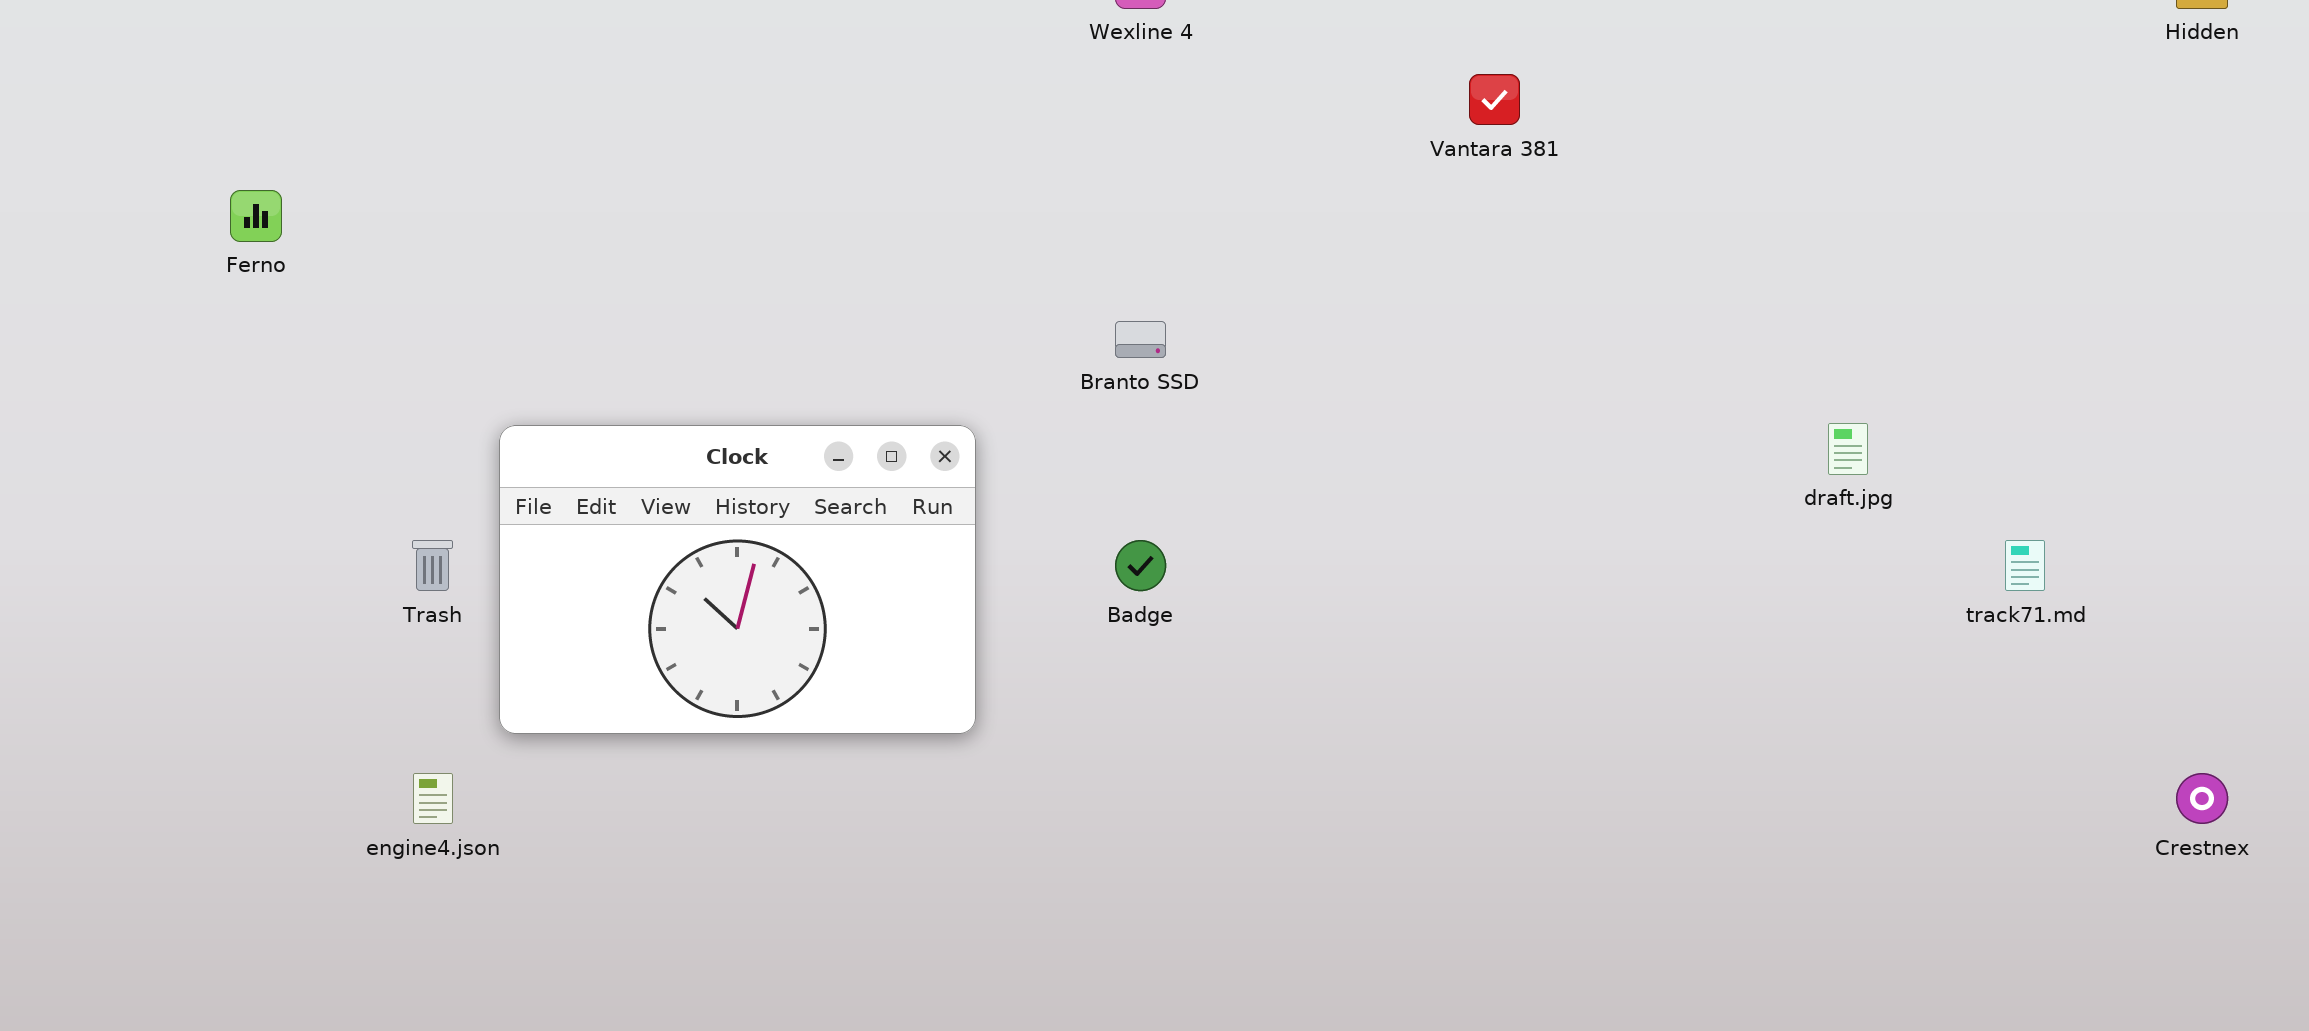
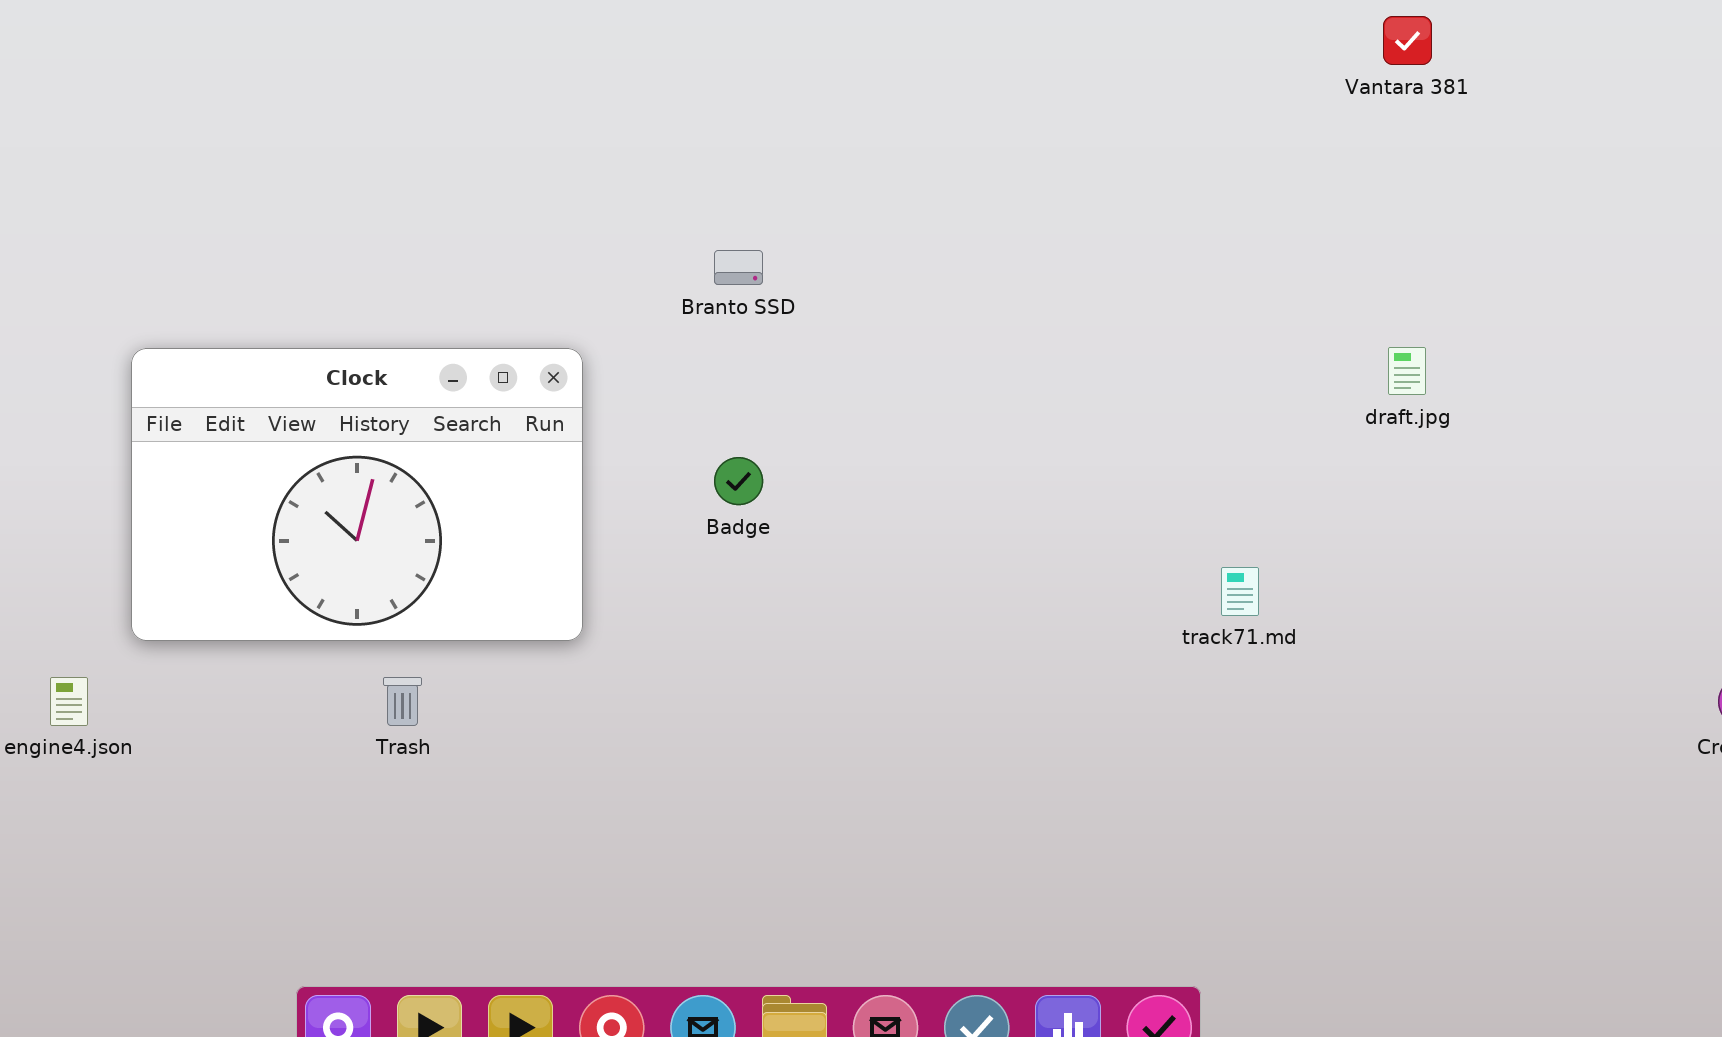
Vantara 381: [1469,74,1520,125] -> [1383,16,1432,65], moved
Trash: [412,540,453,591] -> [383,677,422,726], moved
track71.md: [2005,540,2045,591] -> [1221,567,1259,616], moved

